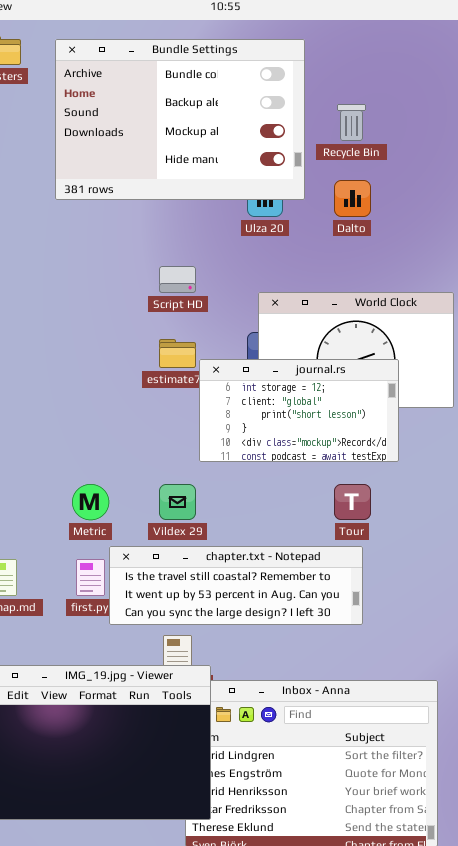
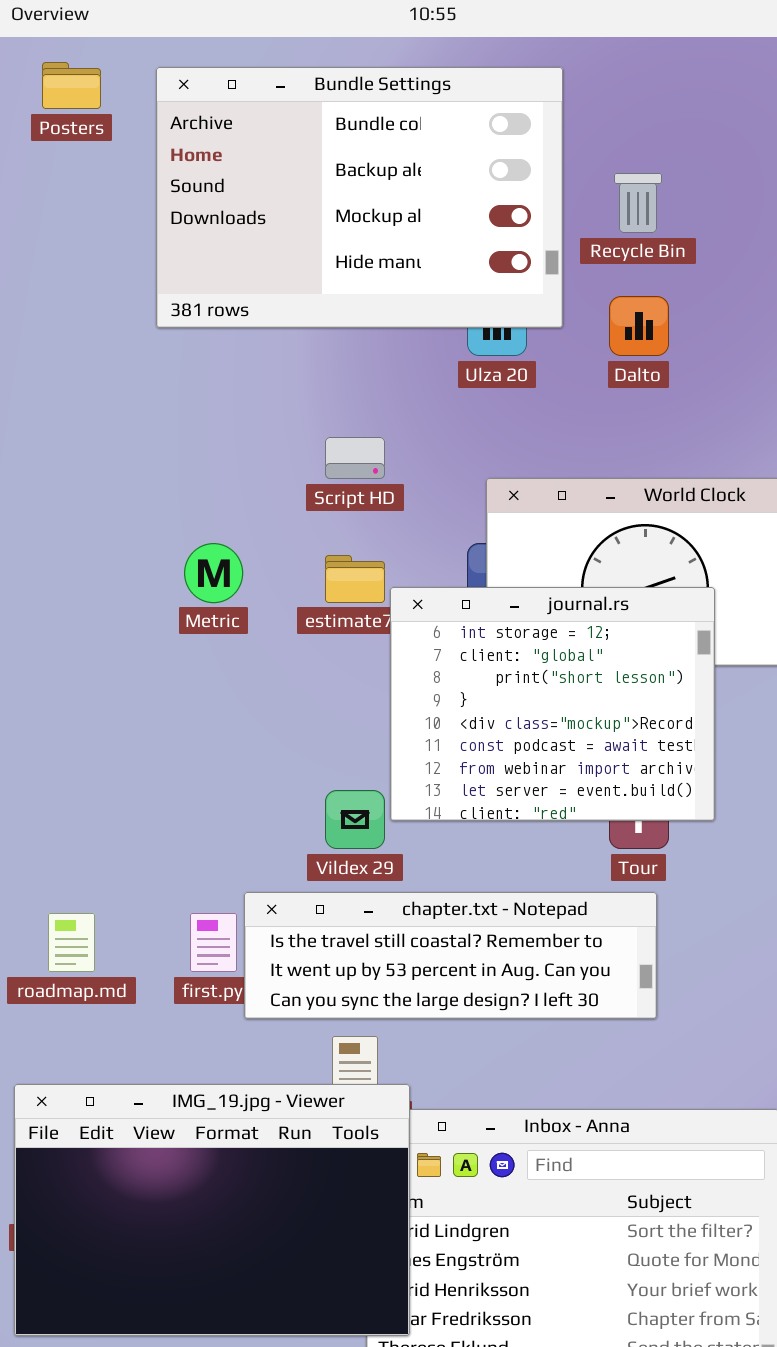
journal.rs: [199,359,399,462] -> [390,587,715,821], resized
Metric: [72,484,109,520] -> [184,543,243,603], moved

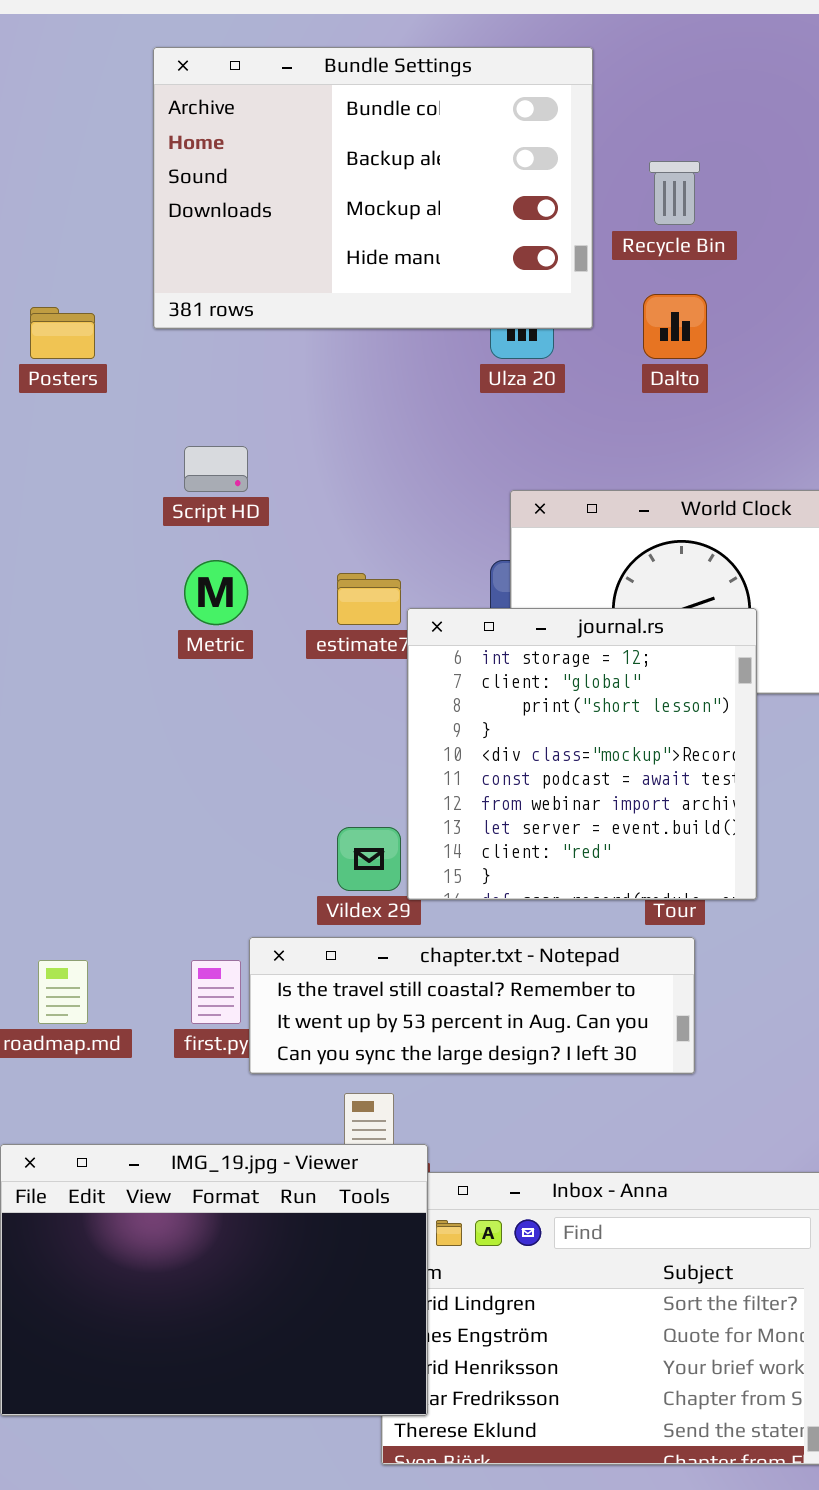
Posters: [42,62,101,109] -> [30,307,95,359], moved
Script HD: [325,437,385,479] -> [184,446,248,492], moved
journal.rs: [390,587,715,821] -> [407,608,757,900], resized

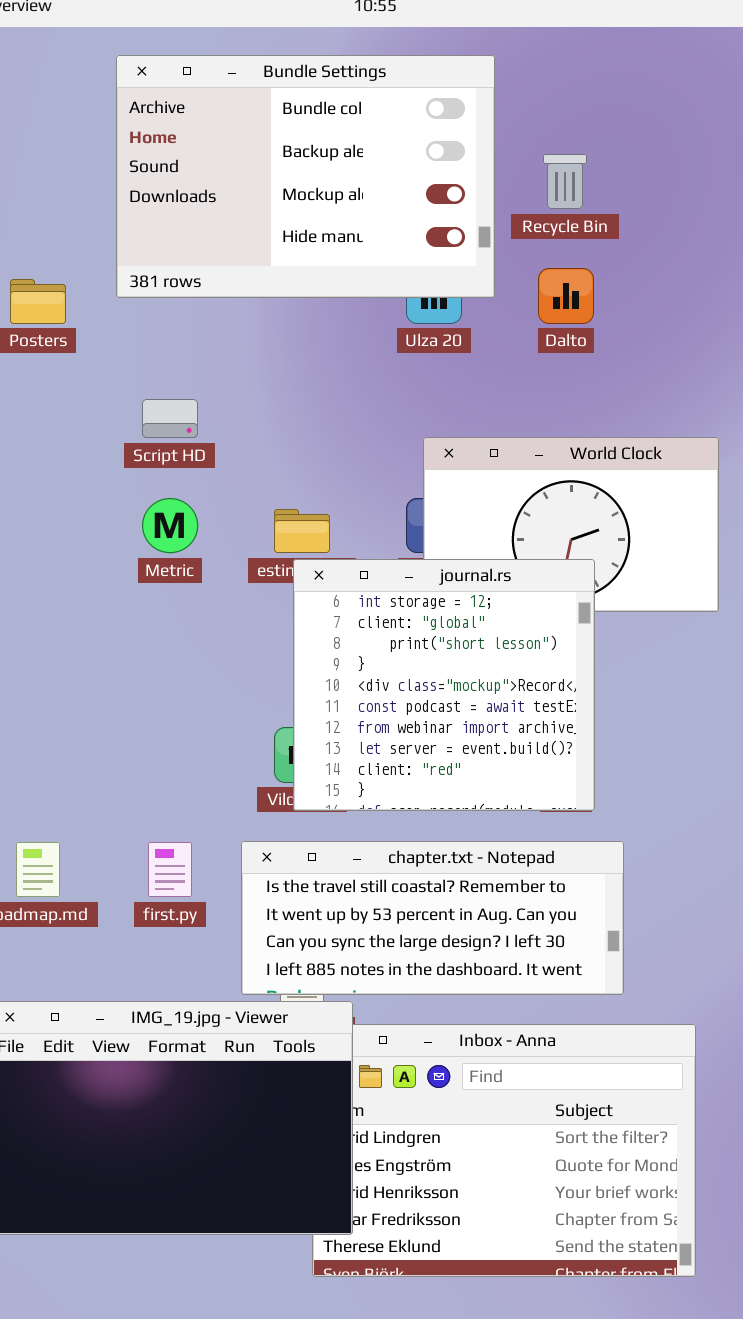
journal.rs: [407,608,757,900] -> [293,559,595,811], moved
chapter.txt - Notepad: [249,937,695,1074] -> [241,841,624,995], moved, resized

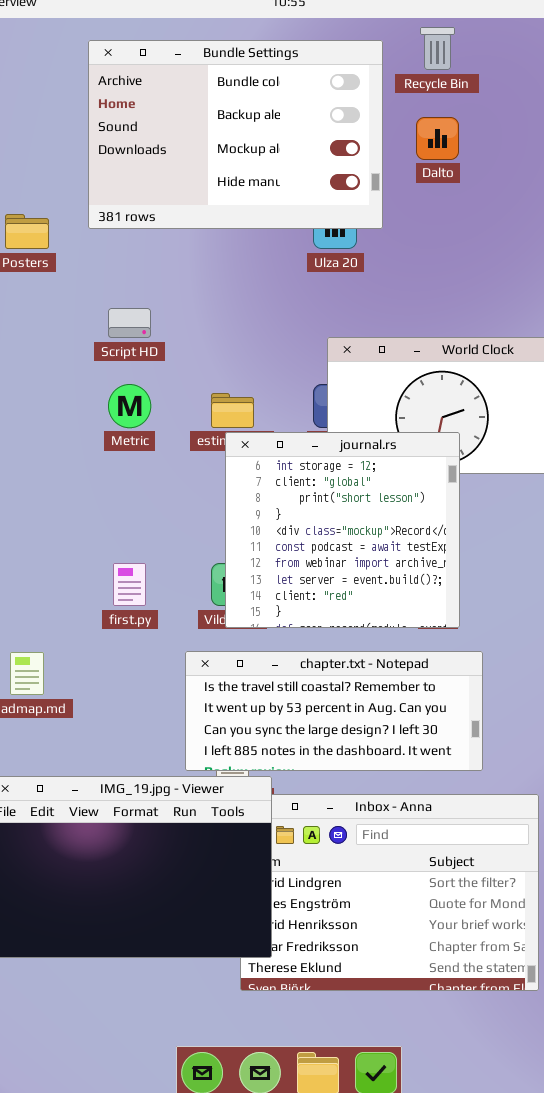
Recycle Bin: [543,154,587,209] -> [420,27,455,70], moved
Dalto: [538,268,594,324] -> [416,117,459,160], moved
first.py: [148,842,192,897] -> [113,563,146,606], moved

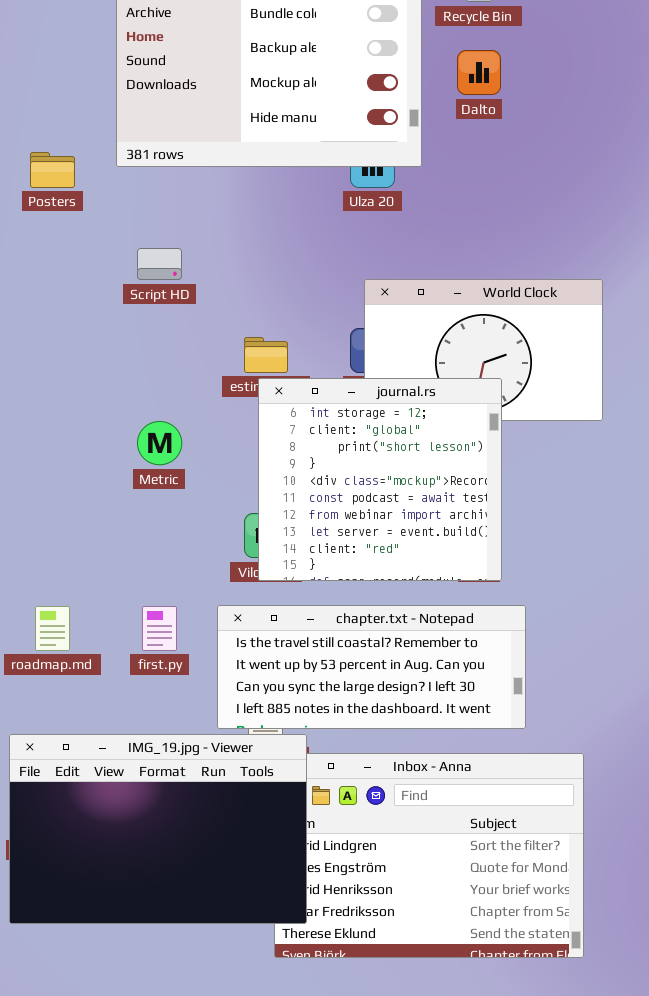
Metric: [108,384,151,428] -> [137,421,182,465], moved
first.py: [113,563,146,606] -> [142,606,177,651], moved

